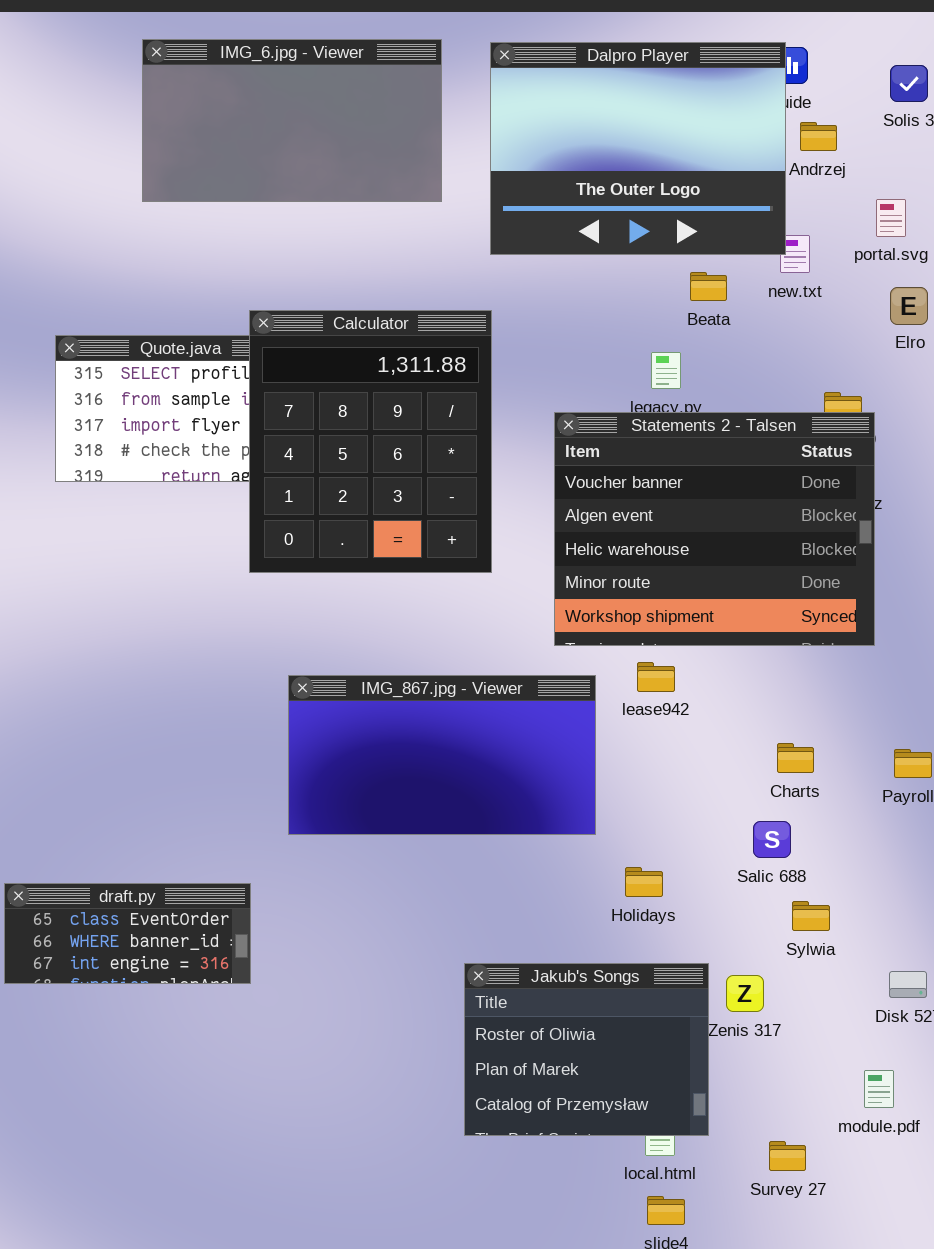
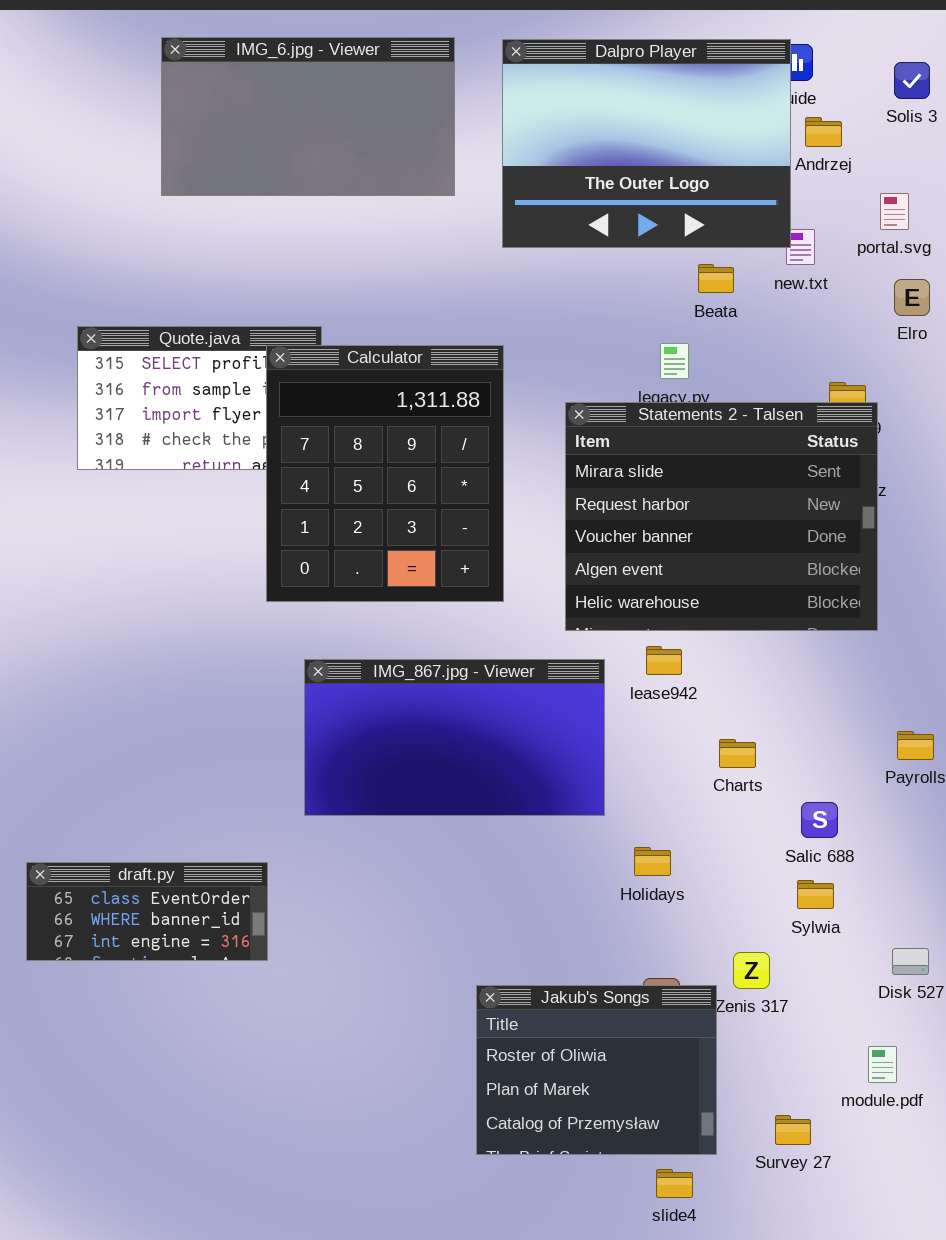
Calculator: [249,310,492,573] -> [266,345,504,602], moved
Statements 2 - Talsen: [554,412,875,646] -> [565,402,878,631], scrolled up 2 rows
Charts: [777,743,814,773] -> [719,739,756,768], moved
Salic 688: [753,821,791,858] -> [801,802,838,838], moved
Jakub's Songs: [464,963,709,1136] -> [476,985,717,1155], moved

